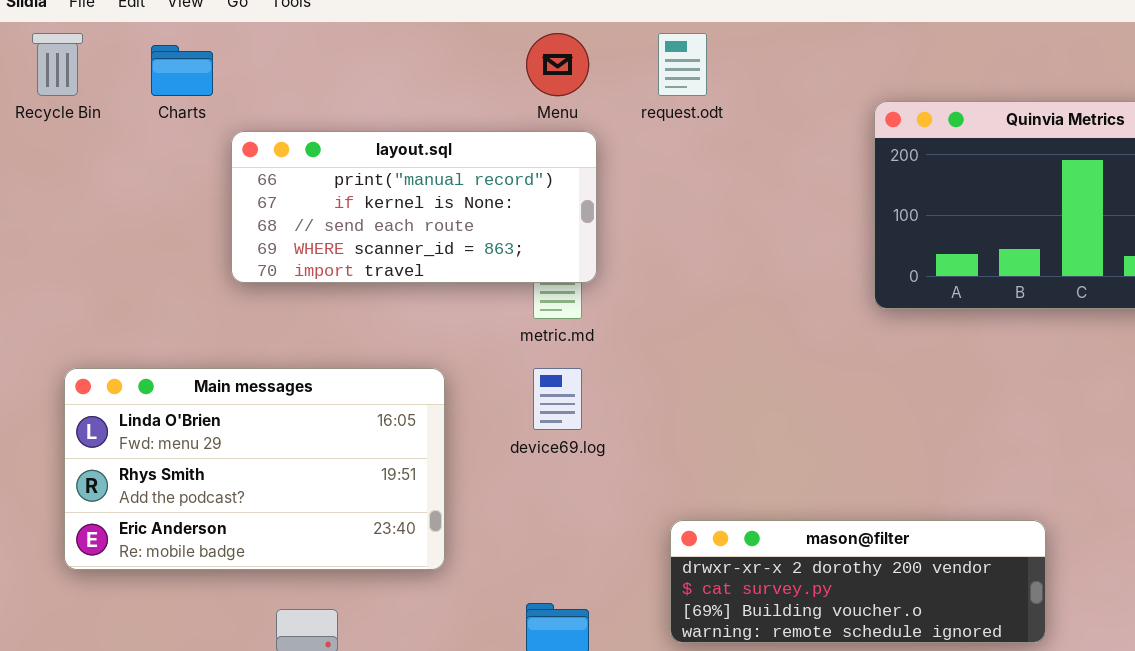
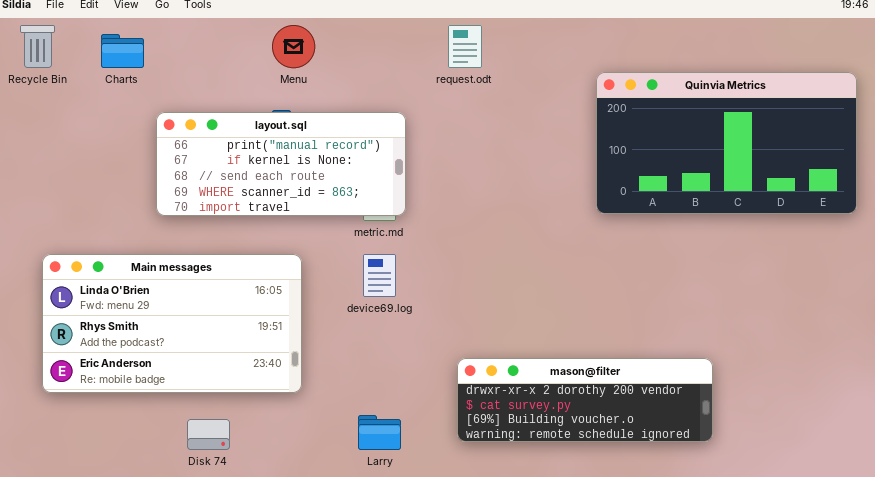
Menu: [526,33,589,96] -> [272,25,315,68], moved
layout.sql: [231,131,597,283] -> [156,112,406,216], moved

